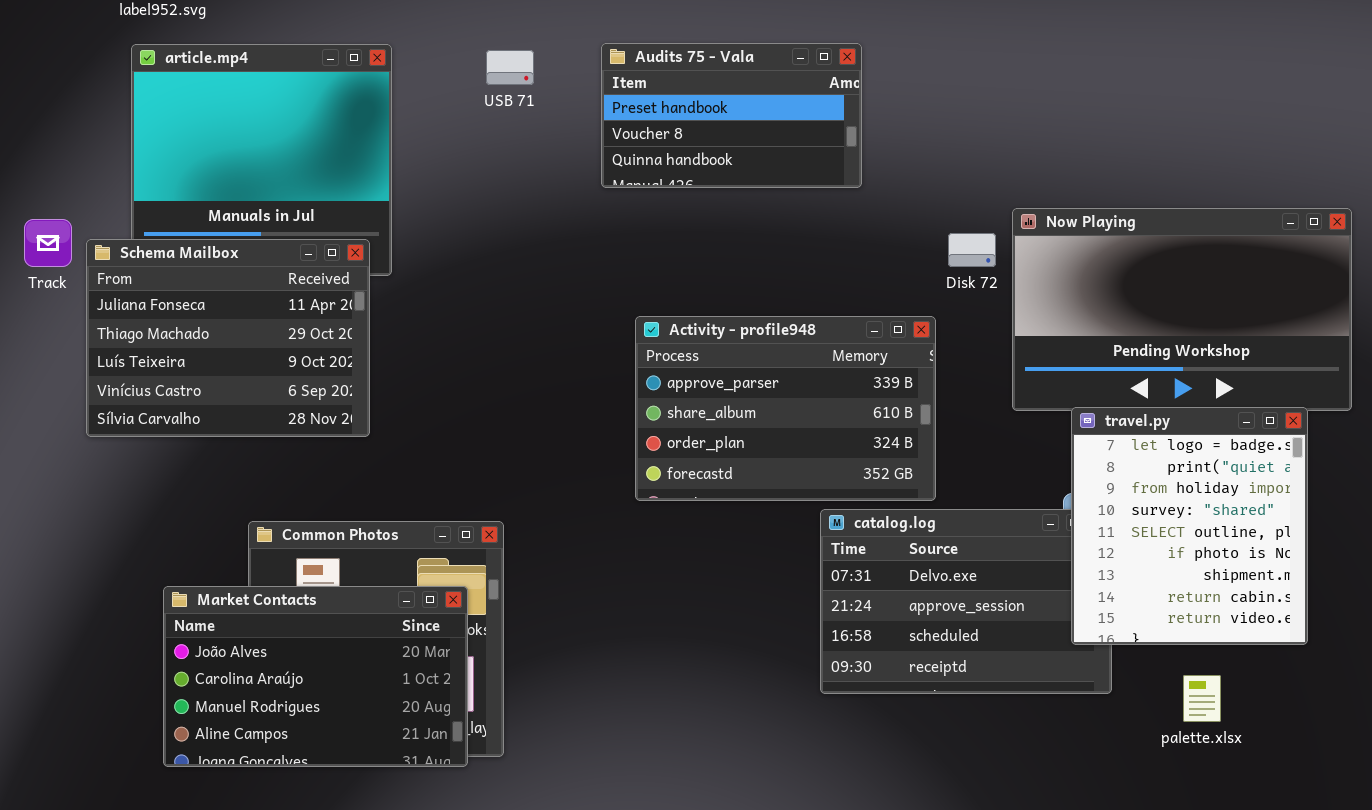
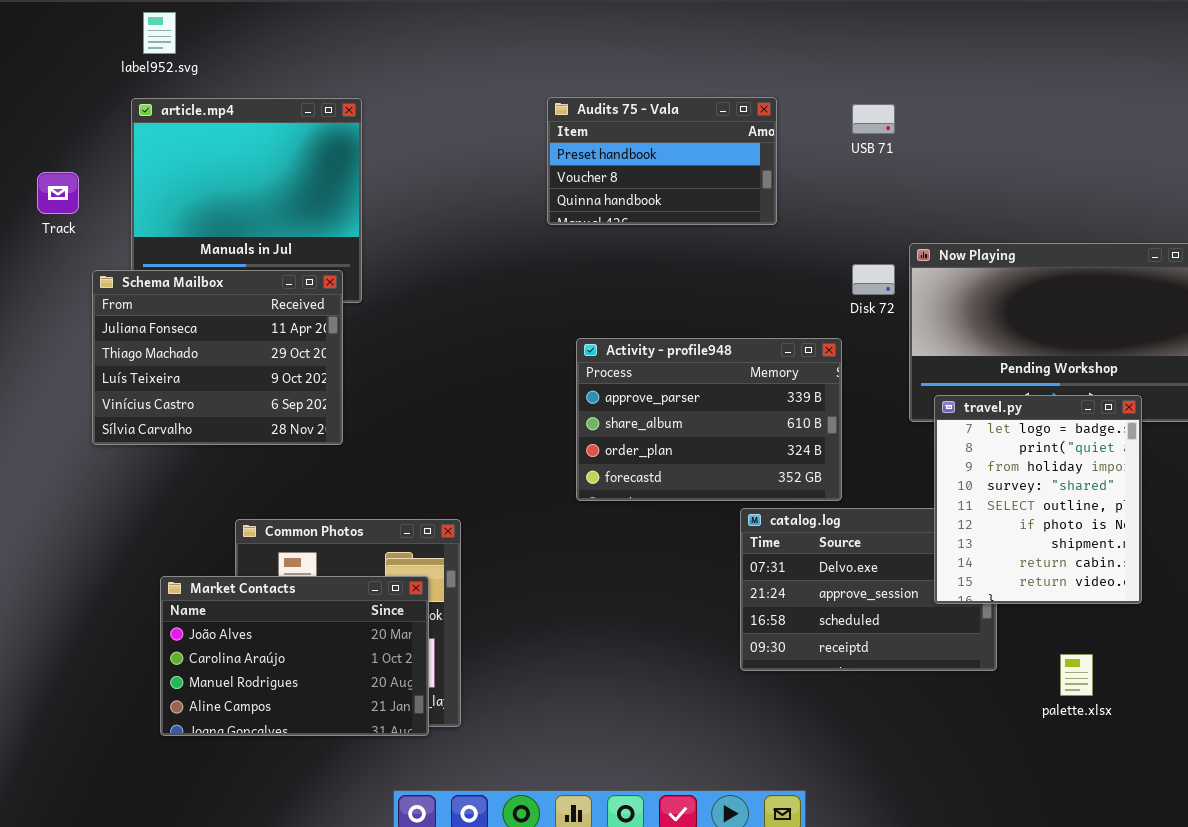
USB 71: [486,50,534,85] -> [852,104,895,134], moved
Track: [24,219,72,267] -> [37,172,79,214], moved
travel.py: [1071,407,1308,645] -> [934,395,1142,604], moved

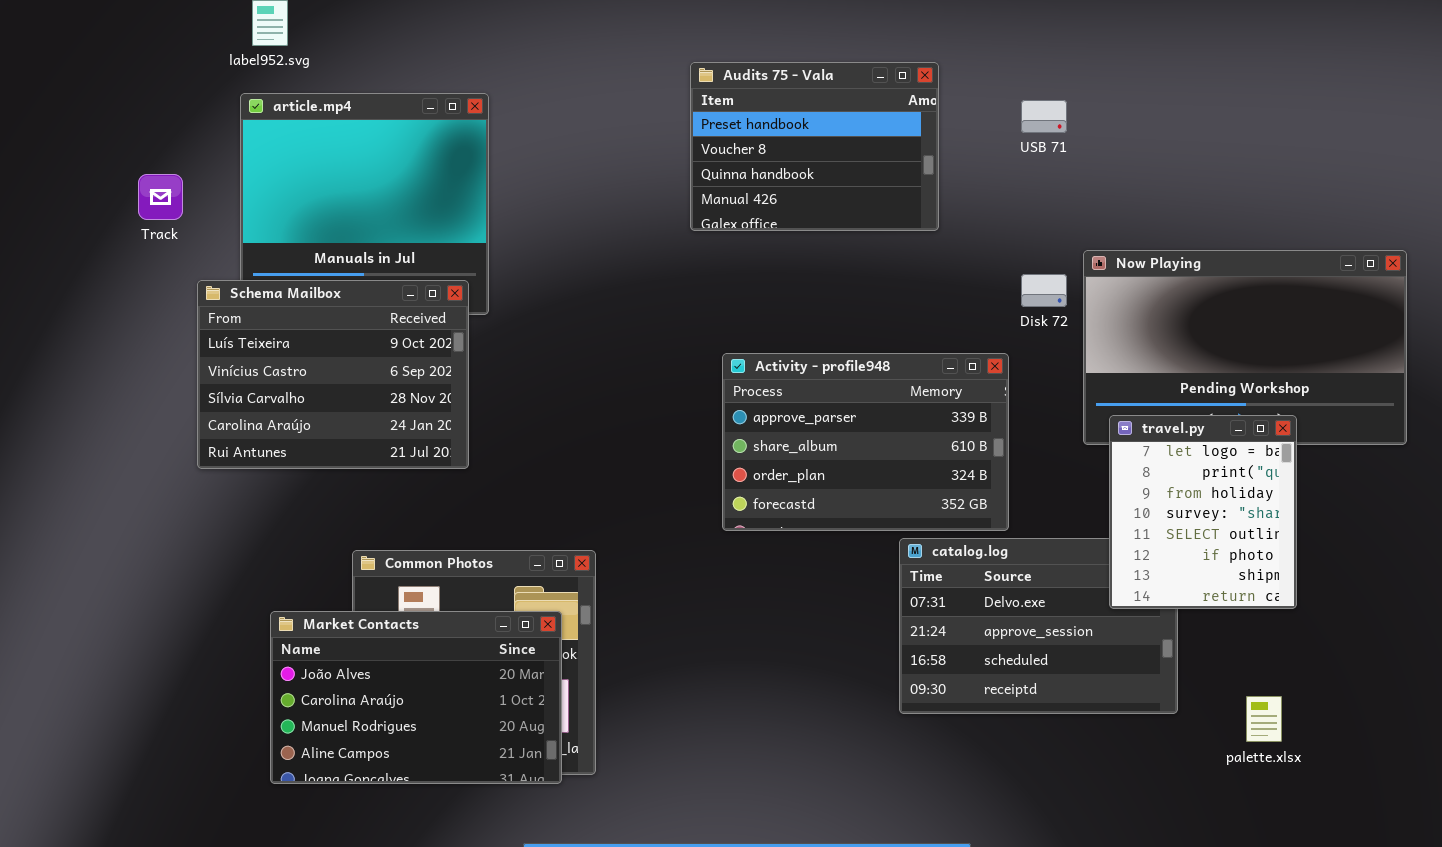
Audits 75 - Vala: [547,97,777,225] -> [690,62,939,231], resized
Schema Mailbox: [92,270,343,445] -> [197,280,469,469], scrolled down 2 rows
travel.py: [934,395,1142,604] -> [1109,415,1297,609], resized

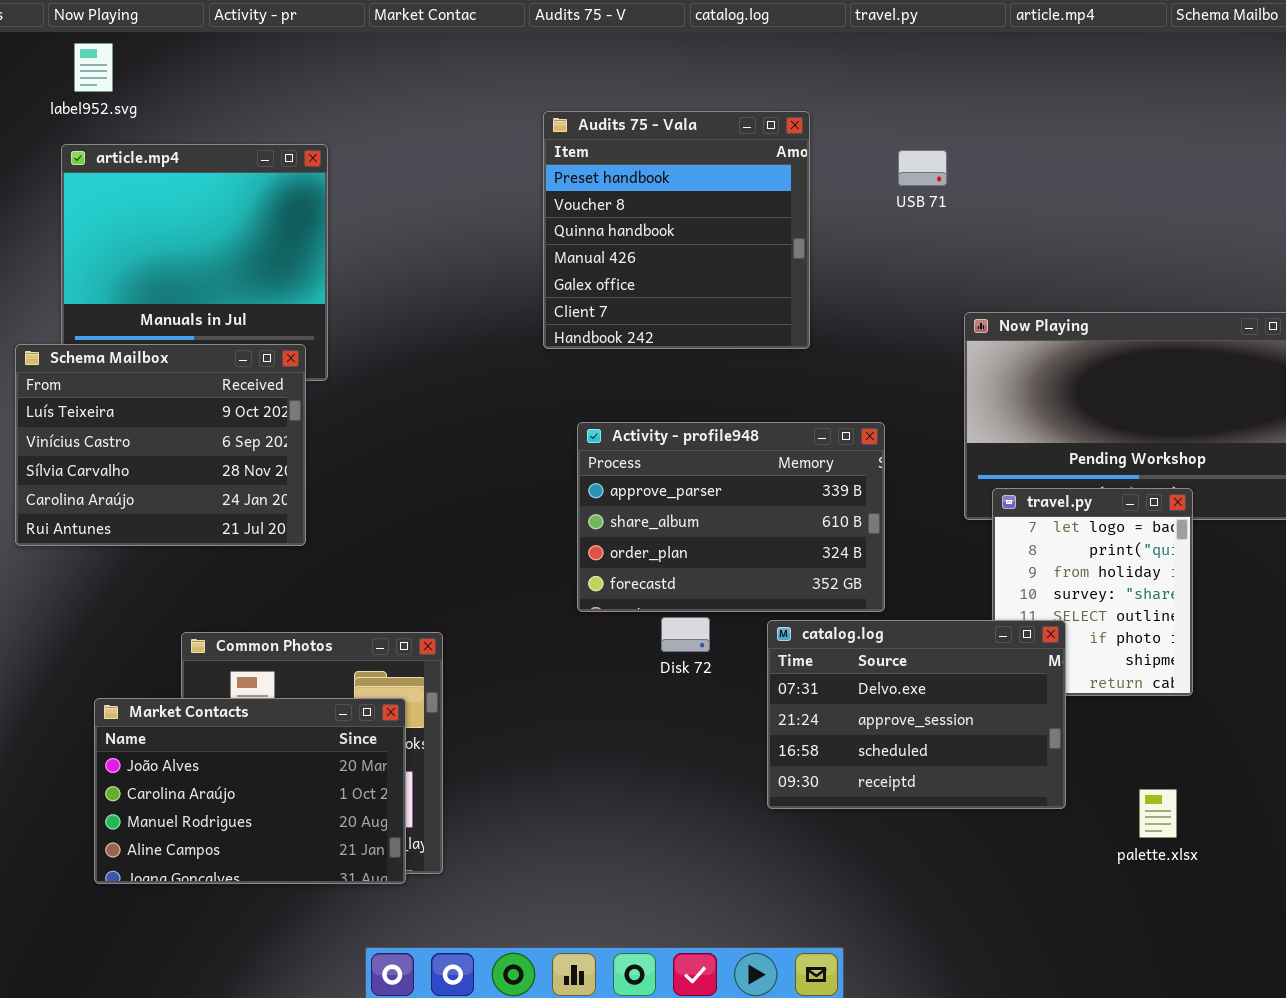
Audits 75 - Vala: [690,62,939,231] -> [543,111,810,349], resized
Disk 72: [1021,274,1067,307] -> [661,617,710,652], moved
catalog.log: [899,538,1178,714] -> [767,620,1066,809], raised

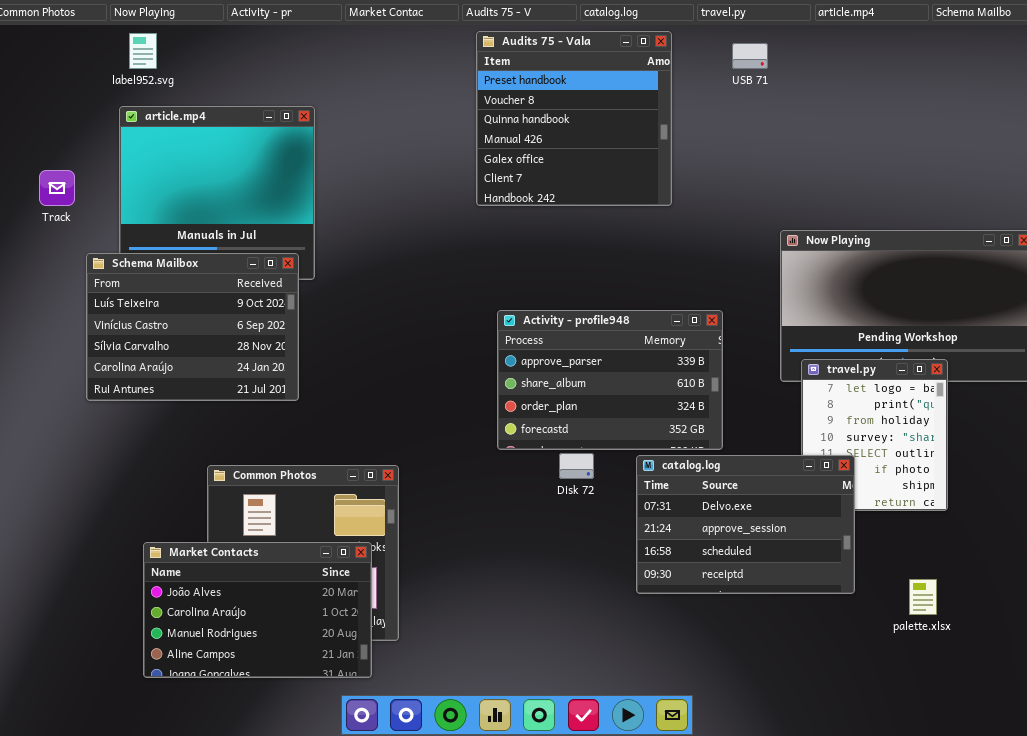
Audits 75 - Vala: [543,111,810,349] -> [476,31,672,206], moved
USB 71: [898,150,947,186] -> [732,43,768,69], moved
Market Contacts: [94,698,406,884] -> [143,542,372,678], moved

